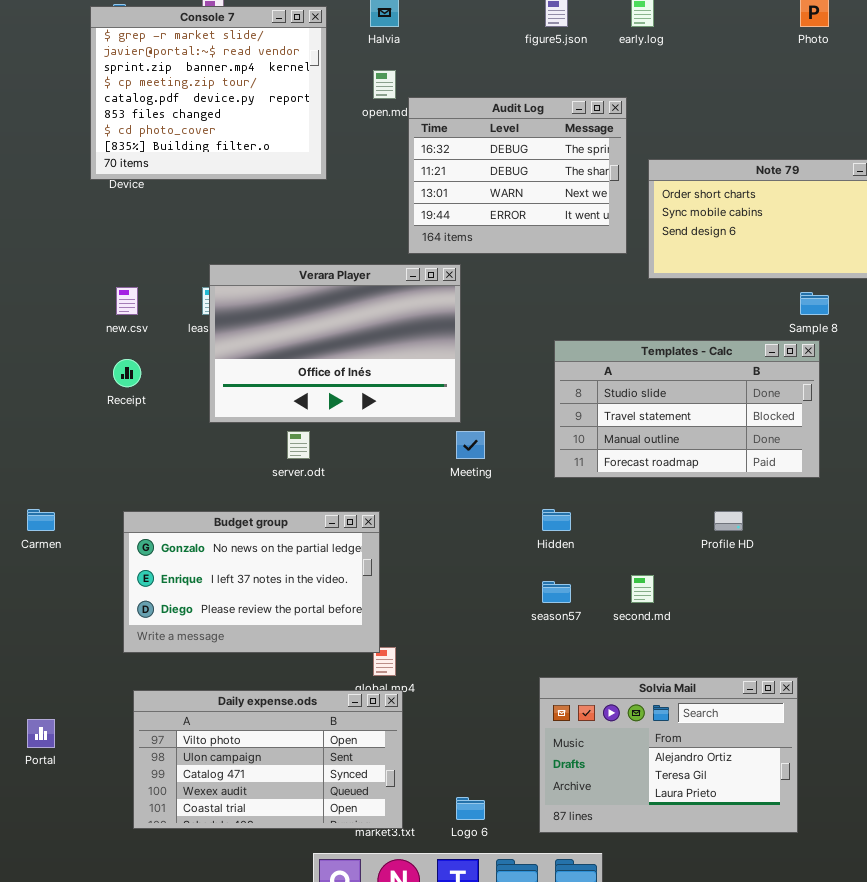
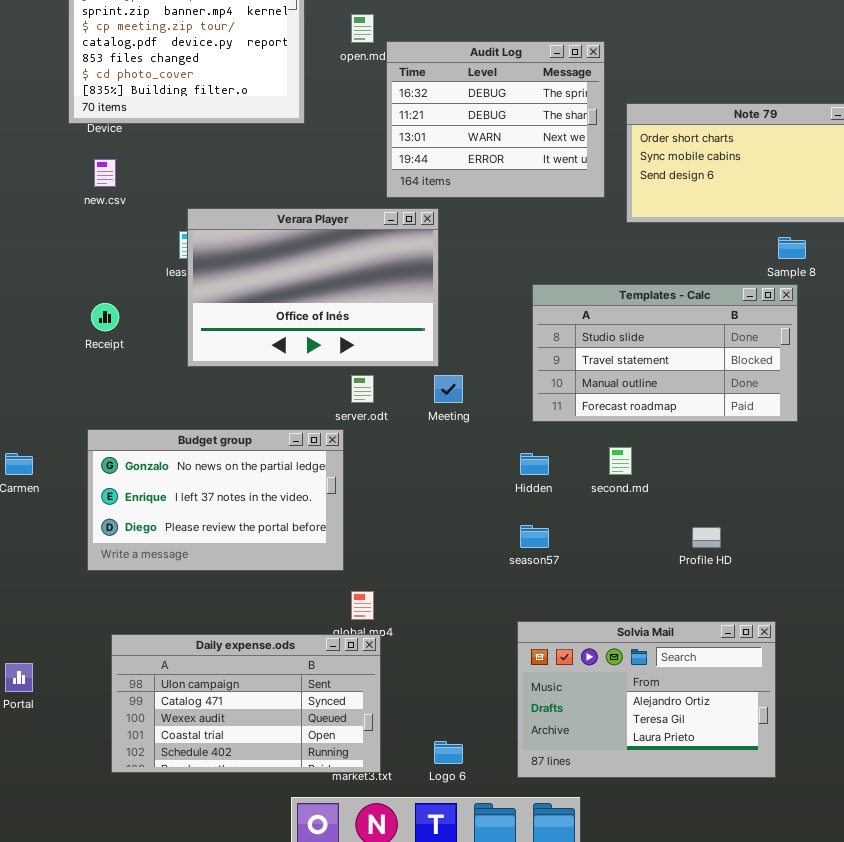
new.csv: [116,287,138,315] -> [94,159,116,187], moved
server.odt: [287,431,310,459] -> [351,375,374,403], moved
Budget group: [123,511,380,653] -> [87,429,344,571], moved
Profile HD: [714,511,743,531] -> [692,527,721,548], moved
second.md: [631,575,654,603] -> [609,447,632,475], moved
Daily expense.ods: [133,690,403,829] -> [111,634,381,773], scrolled down 1 row

